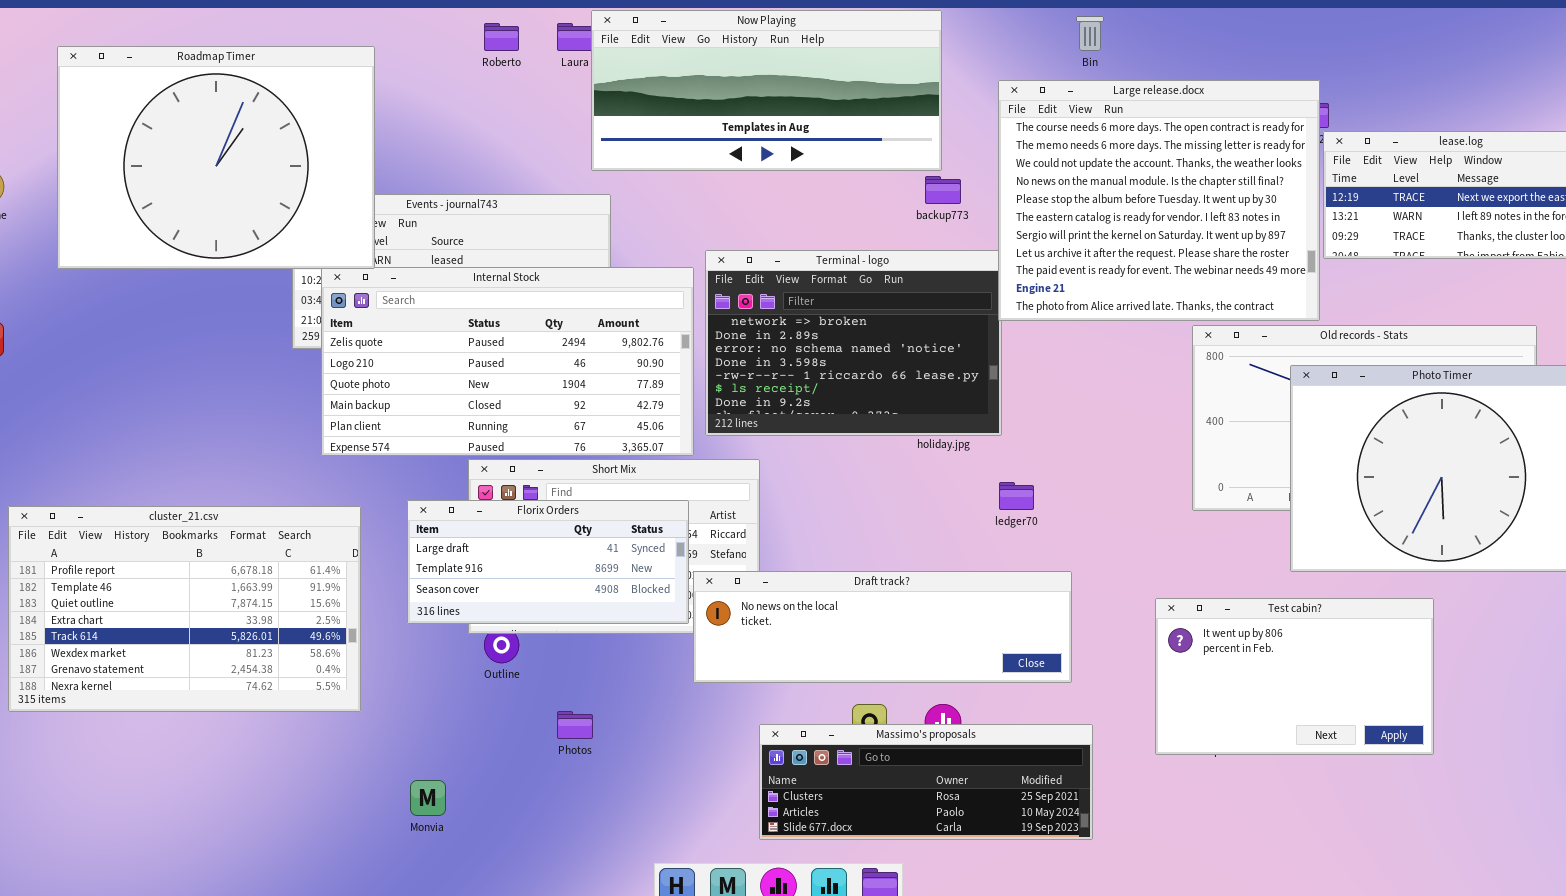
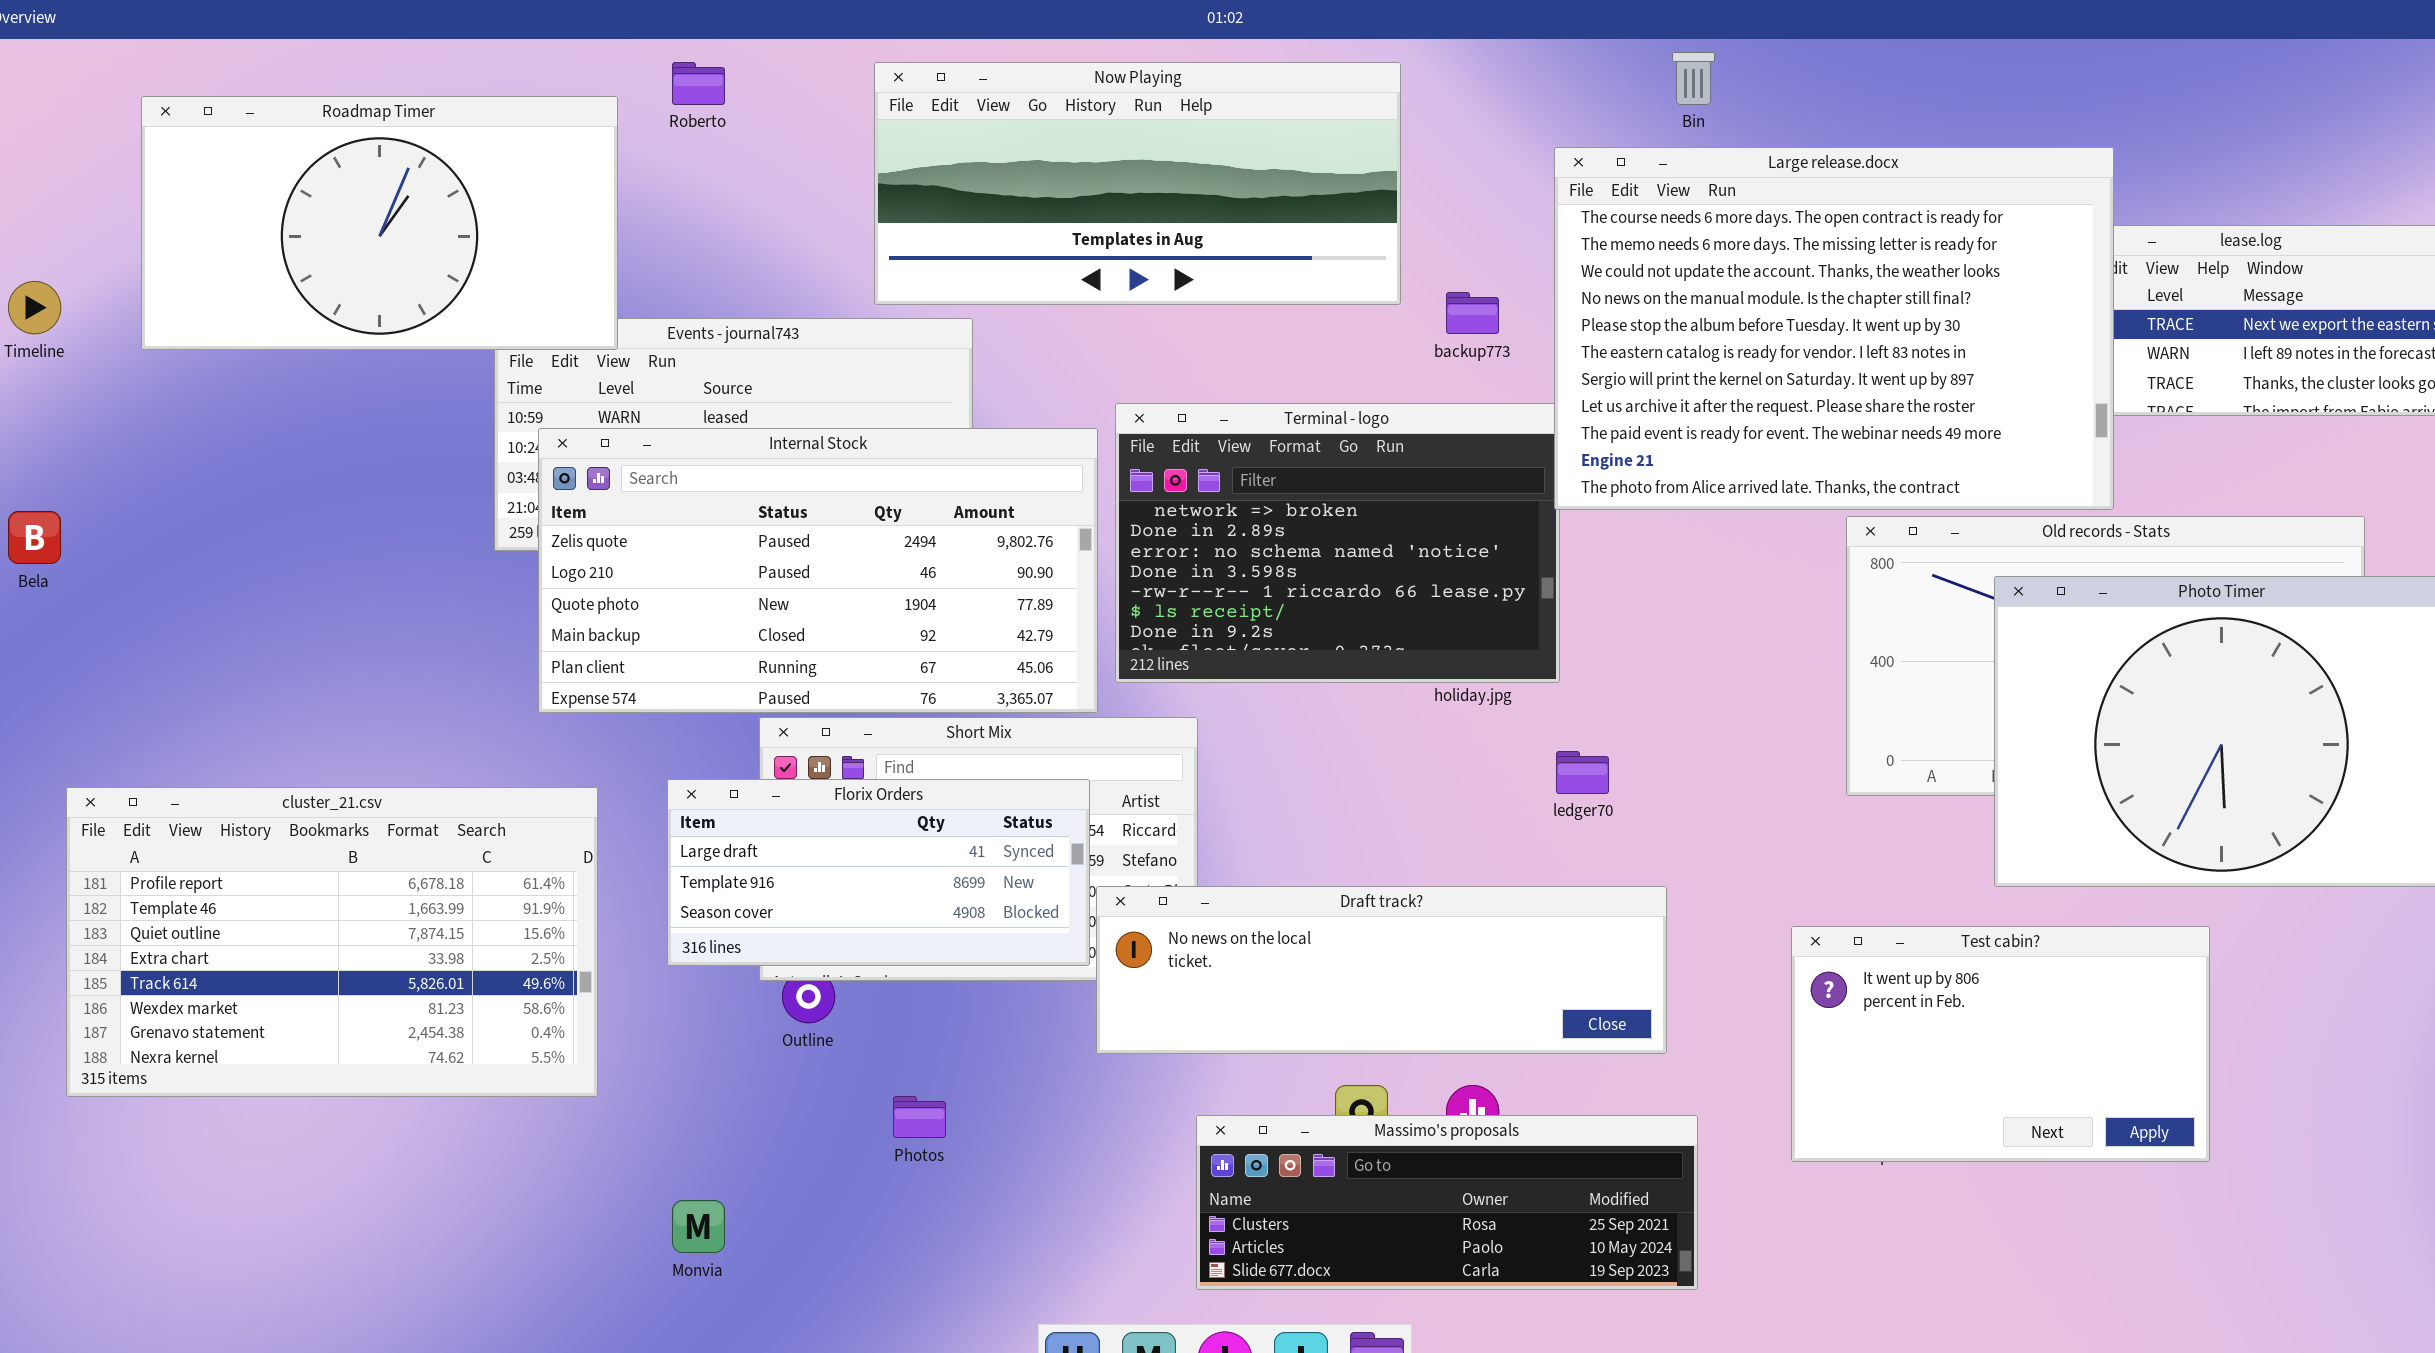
Now Playing: [591,10,942,171] -> [874,62,1401,305], moved
Roberto: [484,23,519,51] -> [672,62,725,105], moved
Roadmap Timer: [57,46,375,269] -> [141,96,618,350], resized
Large release.docx: [998,80,1320,321] -> [1554,147,2114,510], resized

